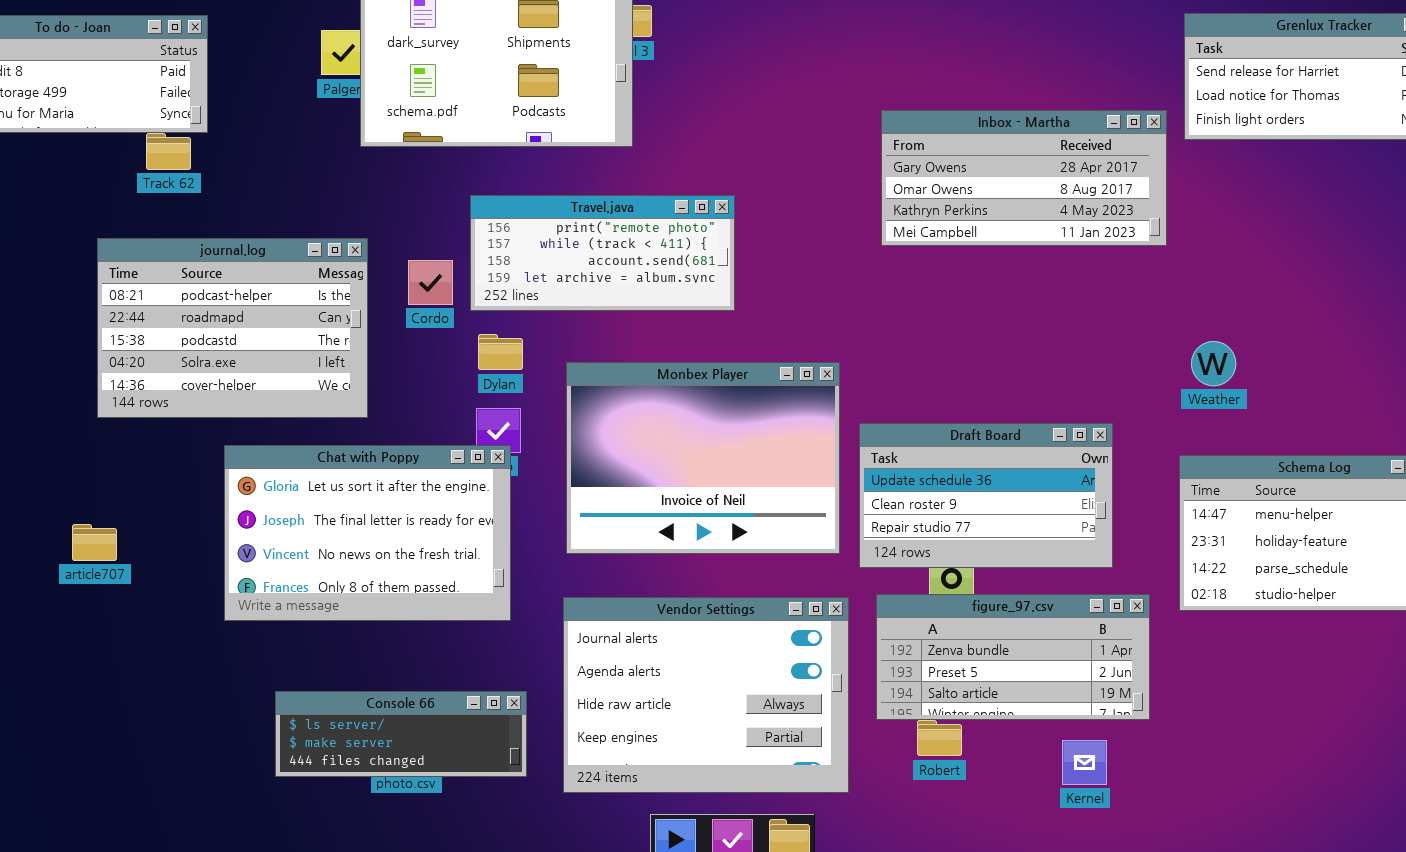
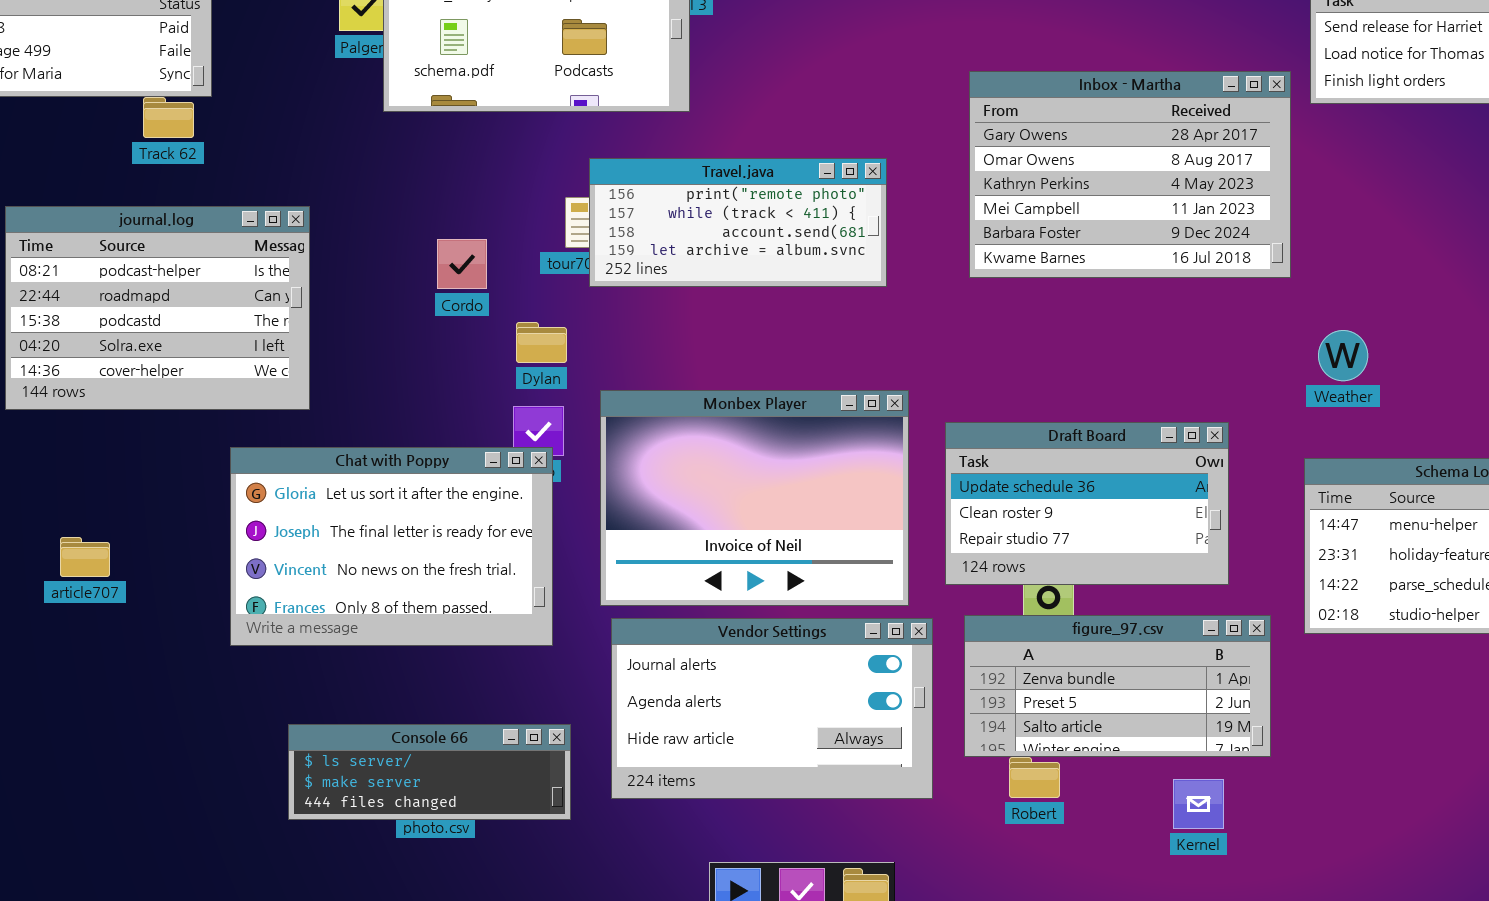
Inbox - Martha: [881,110,1167,246] -> [969,71,1291,278], resized
Travel.java: [470,195,735,311] -> [589,158,887,287], moved
journal.log: [97,238,368,418] -> [5,206,310,410], moved
Monbex Player: [566,362,840,554] -> [600,390,909,606], moved
Vendor Settings: [563,597,849,793] -> [611,618,933,799], resized

